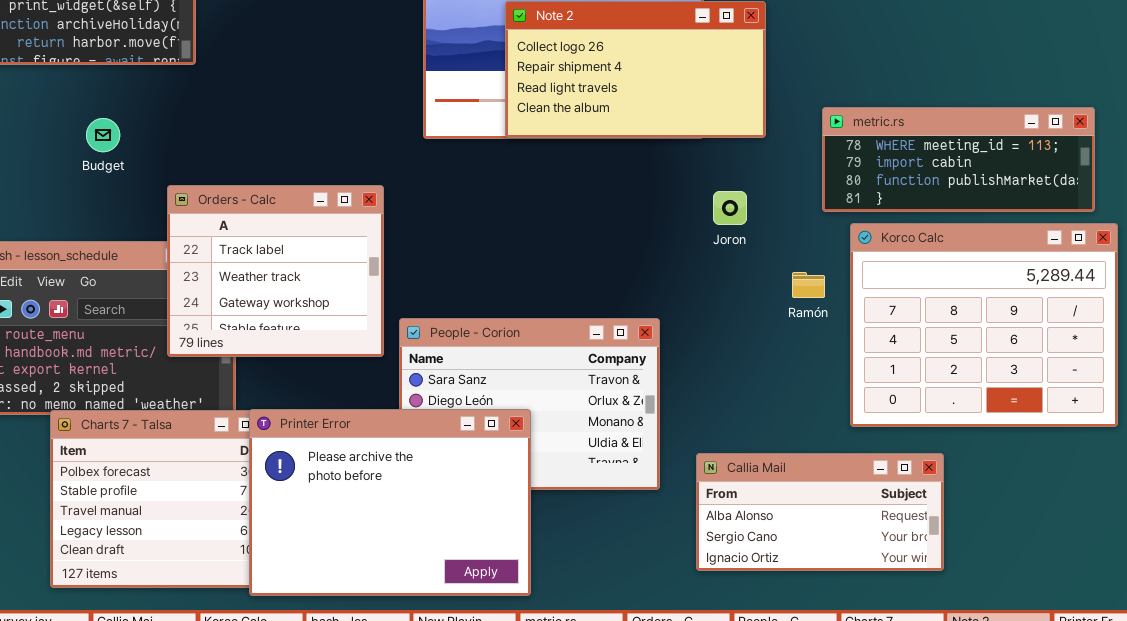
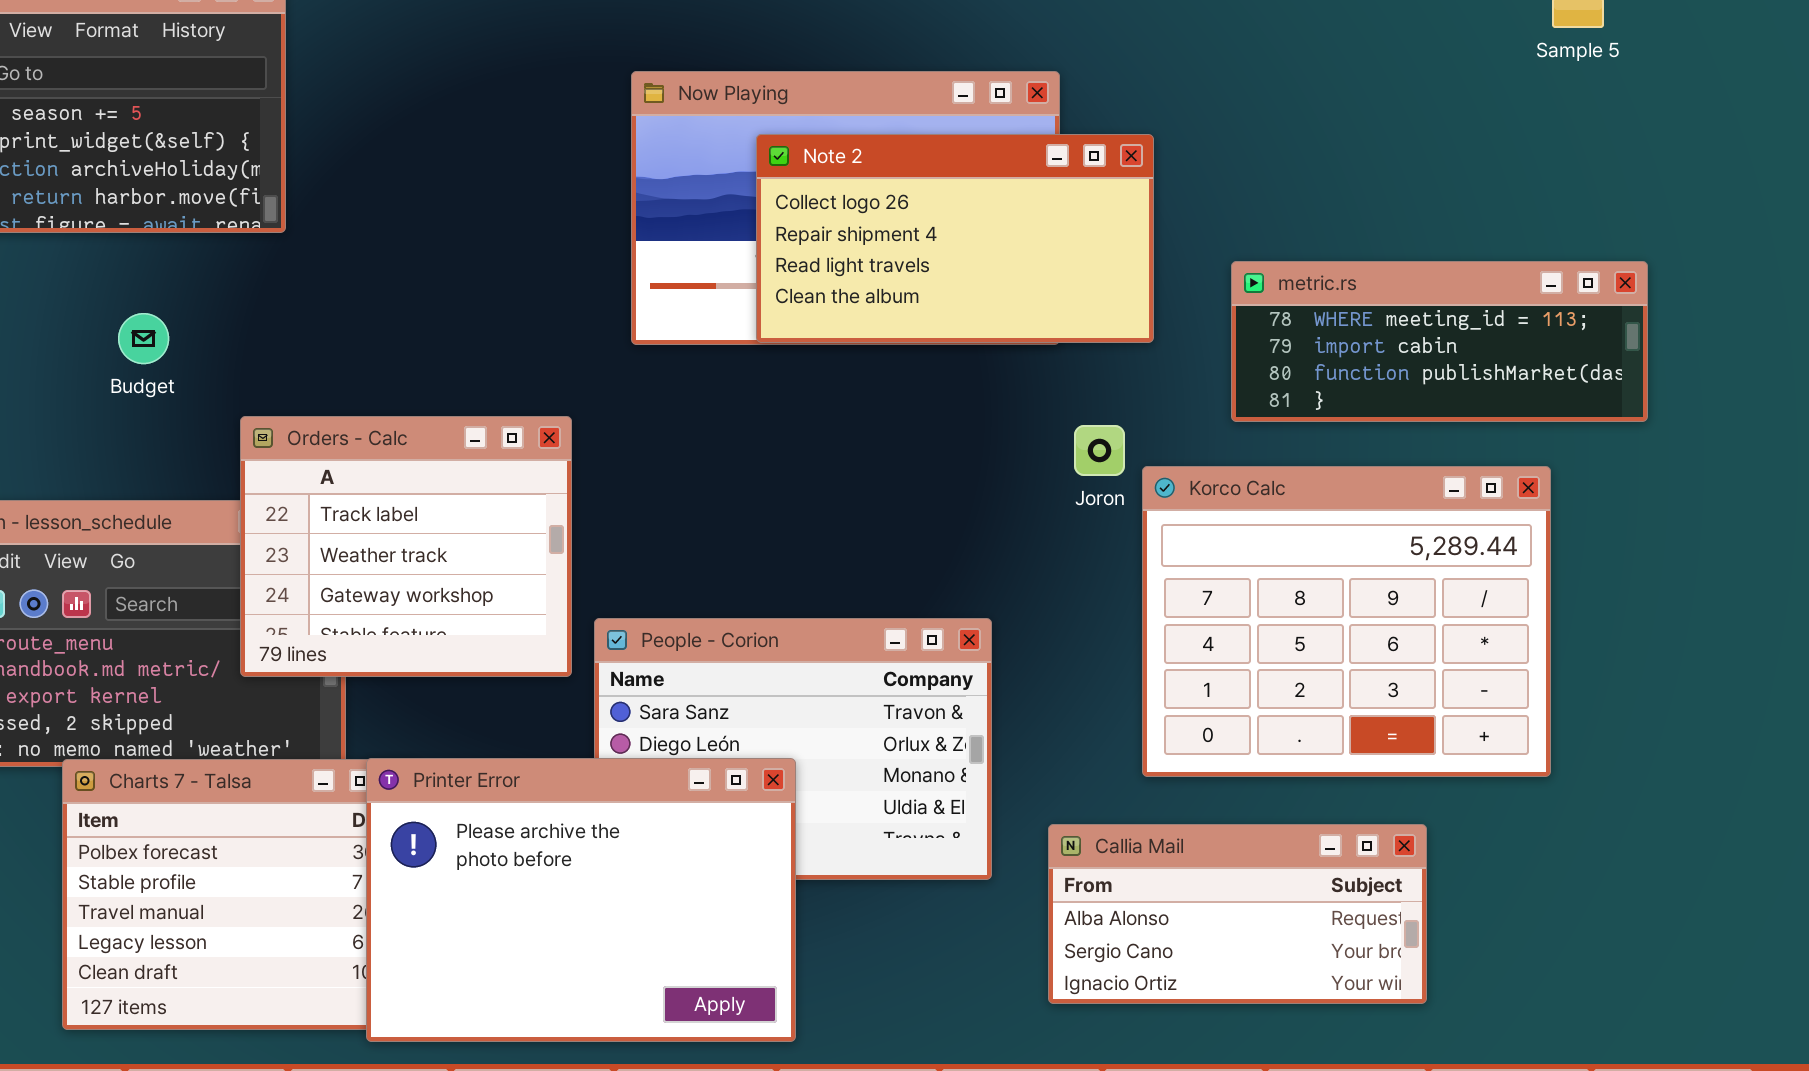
metric.rs: [822,107,1095,212] -> [1231,261,1648,422], moved
Korco Calc: [850,223,1118,427] -> [1142,466,1551,777], moved

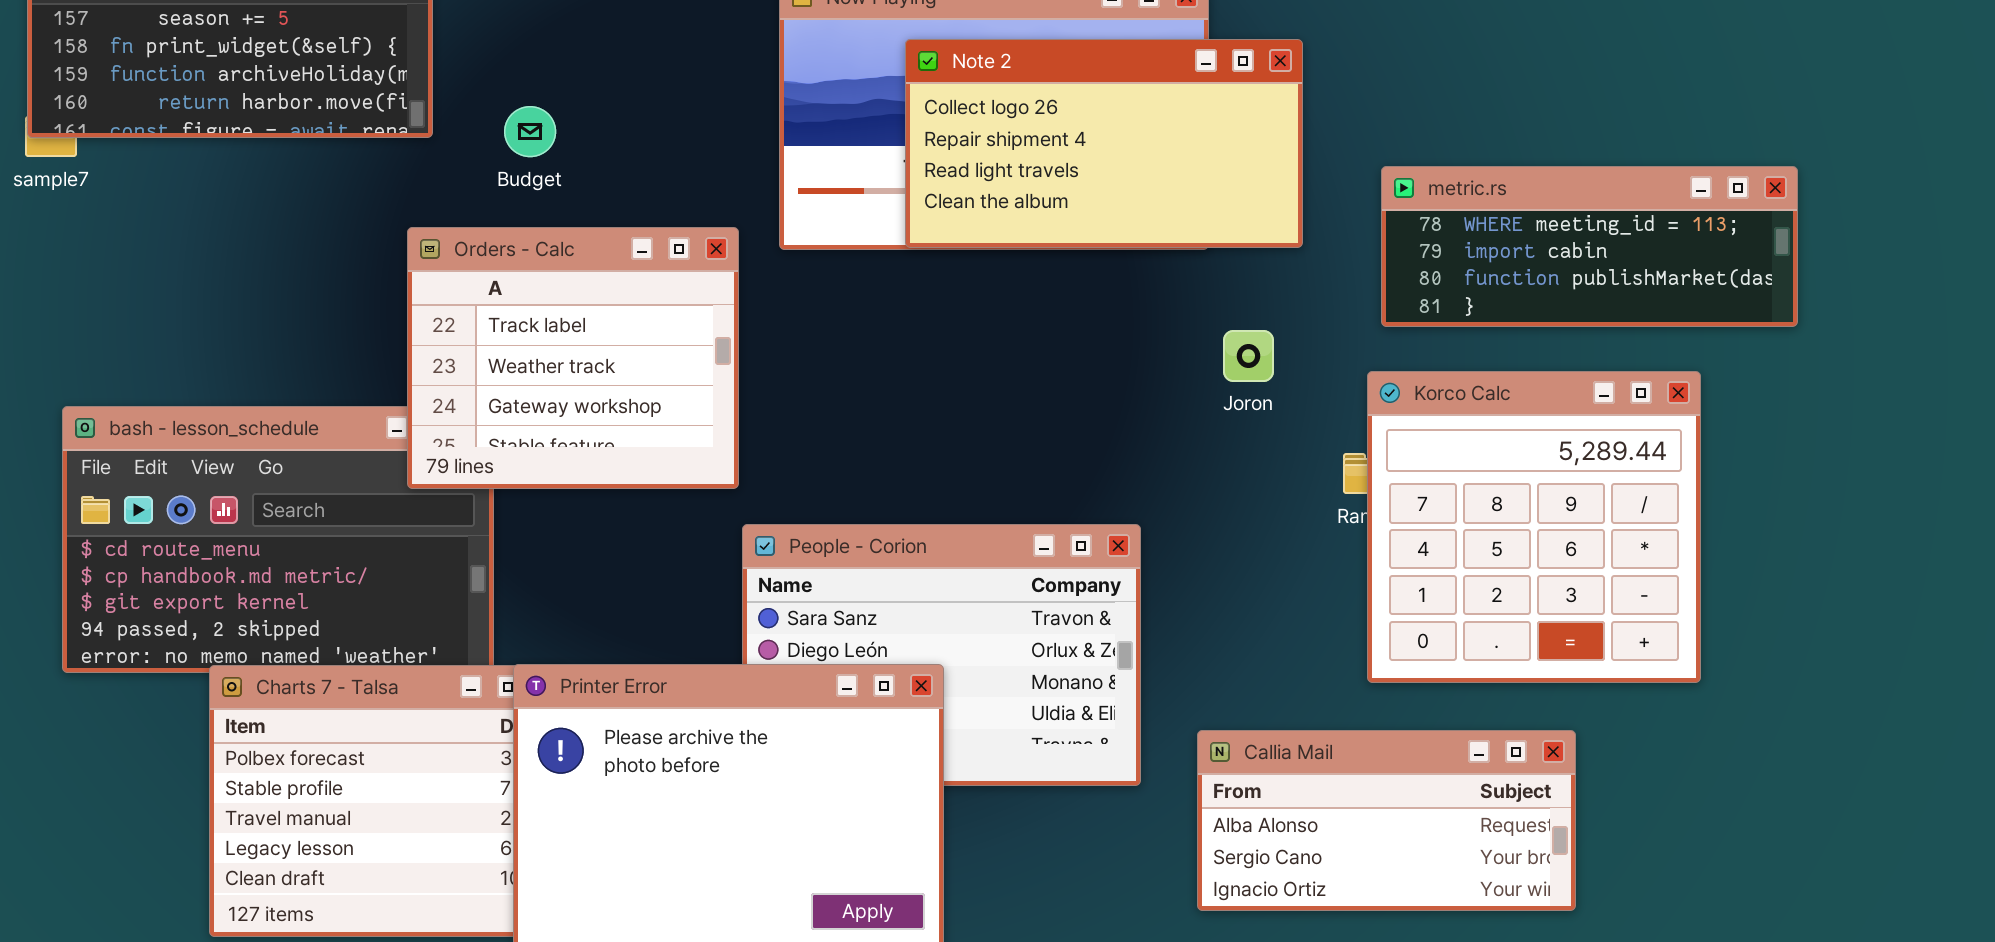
Budget: [118,313,169,364] -> [504,106,556,157], moved
Orders - Calc: [240,416,572,677] -> [407,227,739,489], moved
Korco Calc: [1142,466,1551,777] -> [1367,371,1701,683], resized

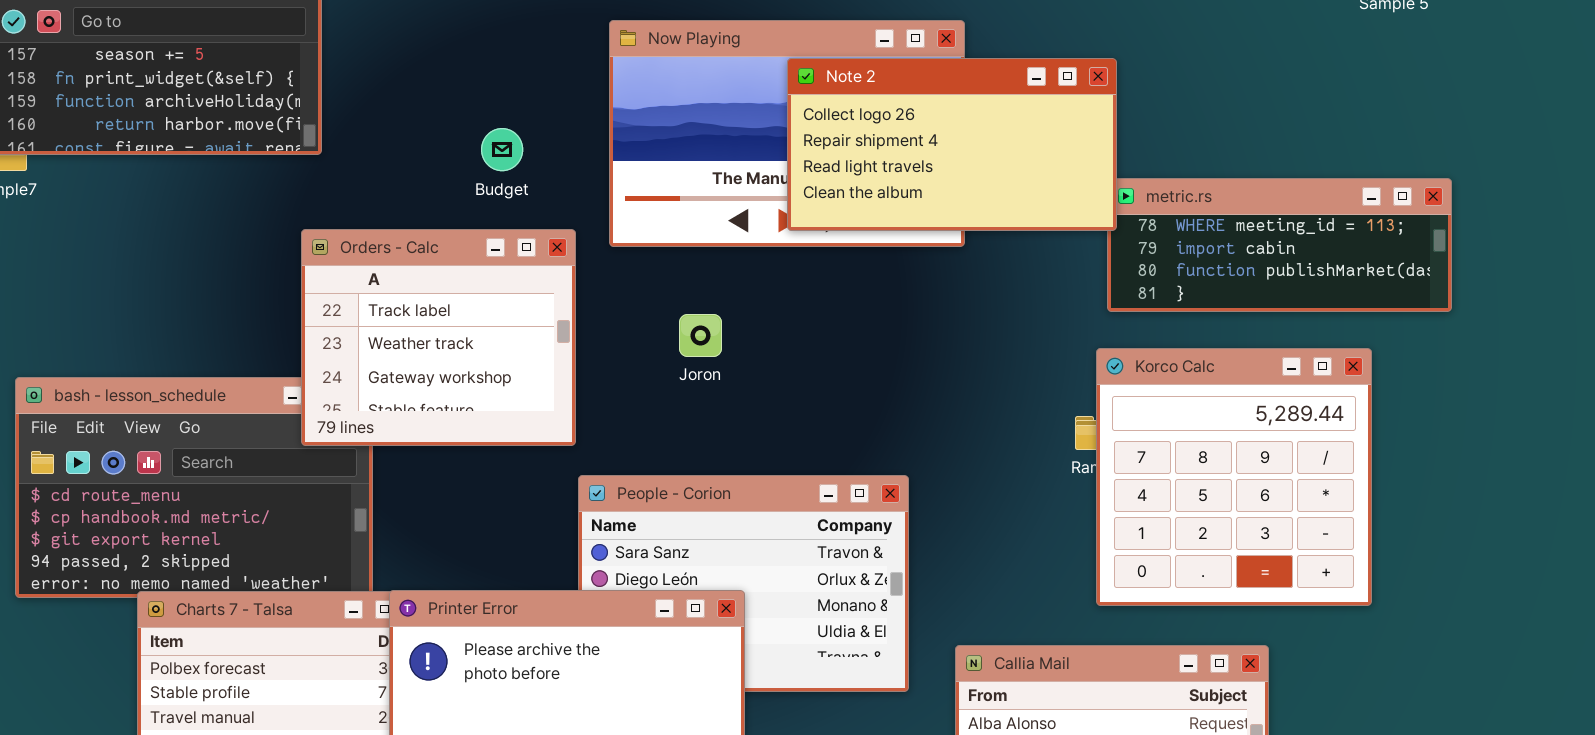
Note 2: [905,39,1303,248] -> [787,58,1117,231], moved
Budget: [504,106,556,157] -> [481,128,523,171], moved
Joron: [1223,330,1274,382] -> [679,314,722,357], moved

